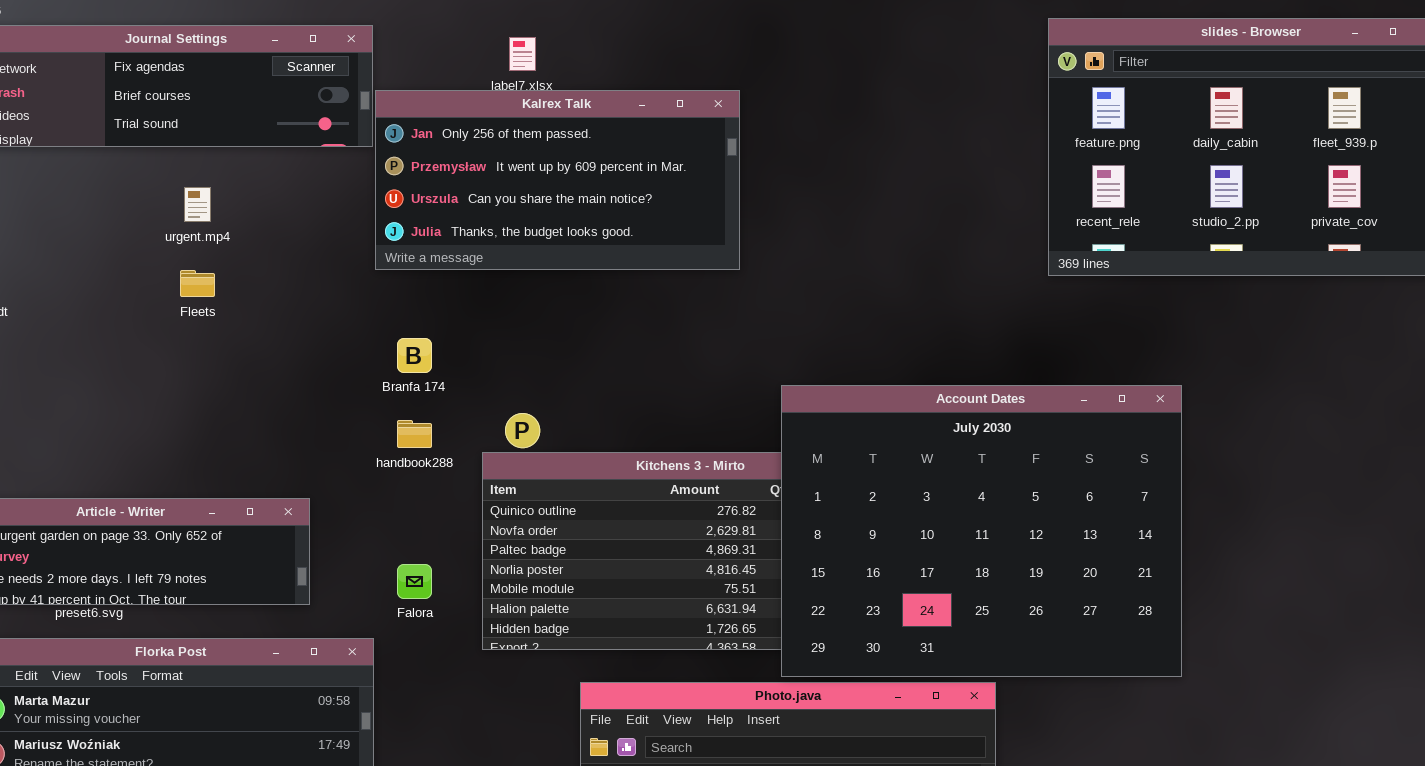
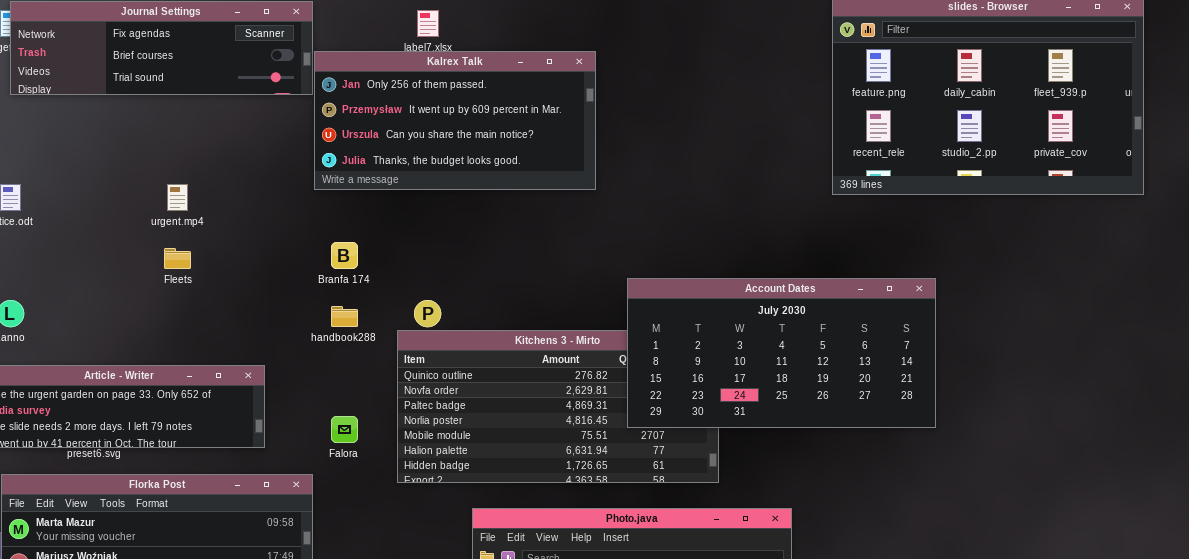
urgent.mp4: [184,187,211,222] -> [167,184,188,211], moved
Fleets: [180,270,215,297] -> [164,248,191,269], moved
Account Dates: [781,385,1182,677] -> [627,278,936,428], resized

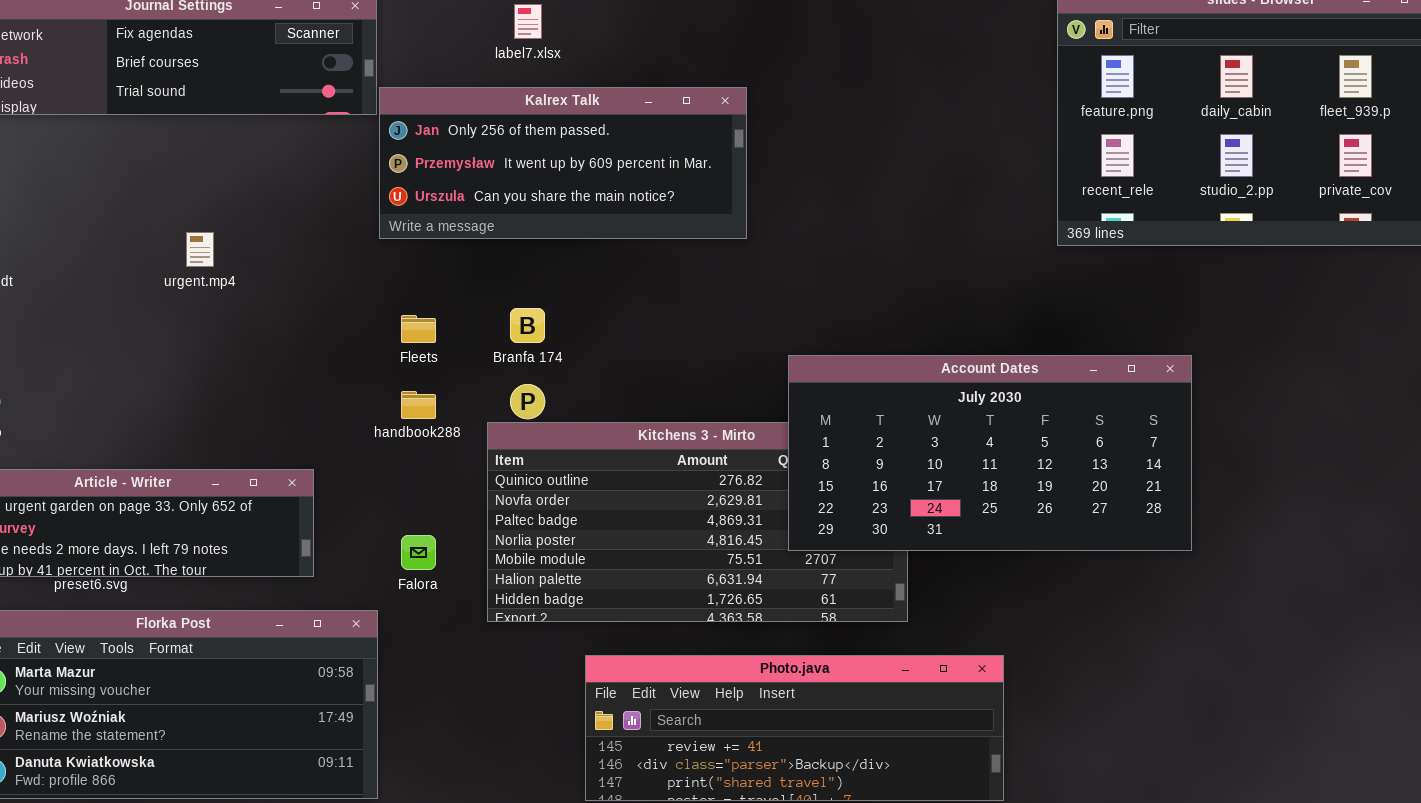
Kalrex Talk: [314,51,596,190] -> [379,87,747,239], resized
Branfa 174: [331,242,358,269] -> [510,308,545,343], moved
Fleets: [164,248,191,269] -> [401,315,436,343], moved

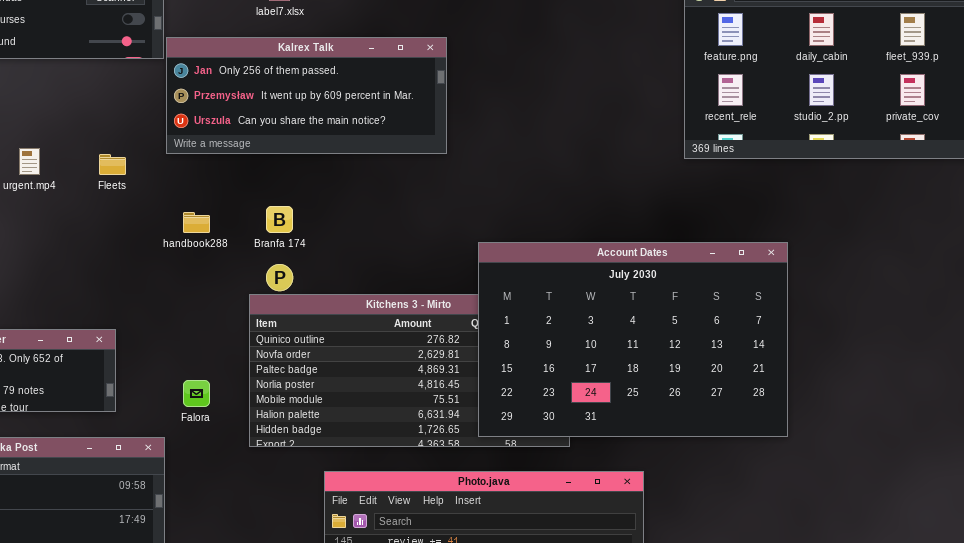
Fleets: [401,315,436,343] -> [99,154,126,175], moved
Account Dates: [788,355,1192,551] -> [478,242,788,437], resized
handbook288: [401,391,436,419] -> [183,212,210,233], moved

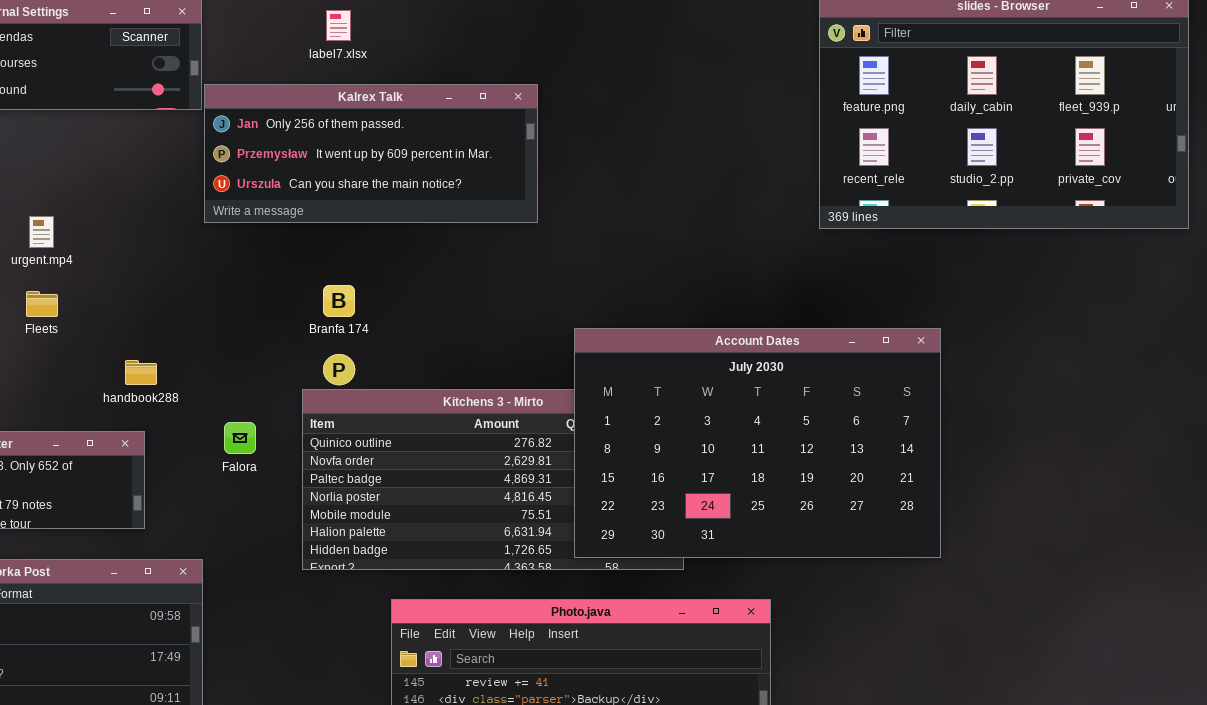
Fleets: [99,154,126,175] -> [26,291,58,317], moved
handbook288: [183,212,210,233] -> [125,360,157,385], moved
Falora: [183,380,210,407] -> [224,422,256,454], moved

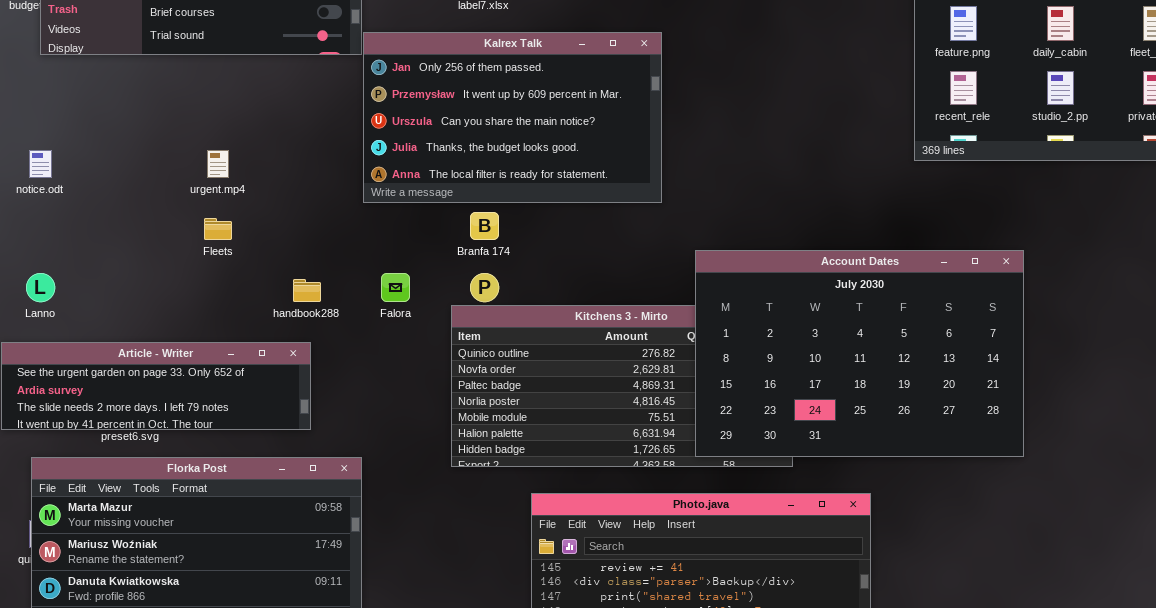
Kalrex Talk: [204,84,538,223] -> [363,32,662,203], resized
Falora: [224,422,256,454] -> [381,273,410,302], moved

